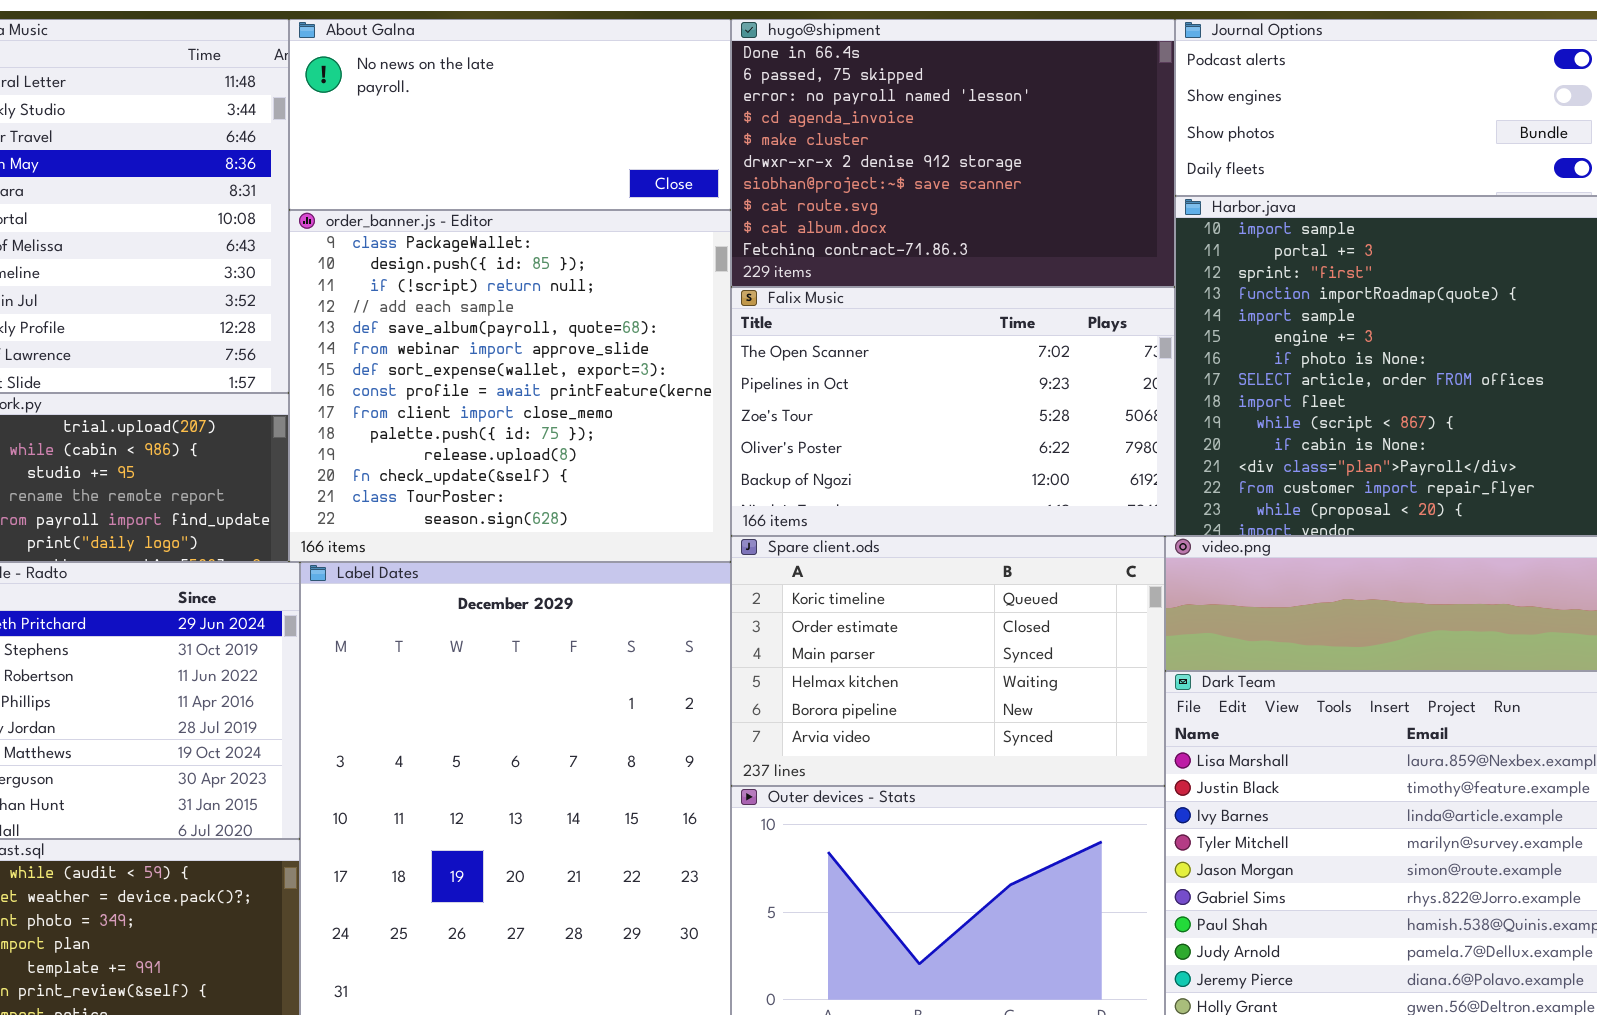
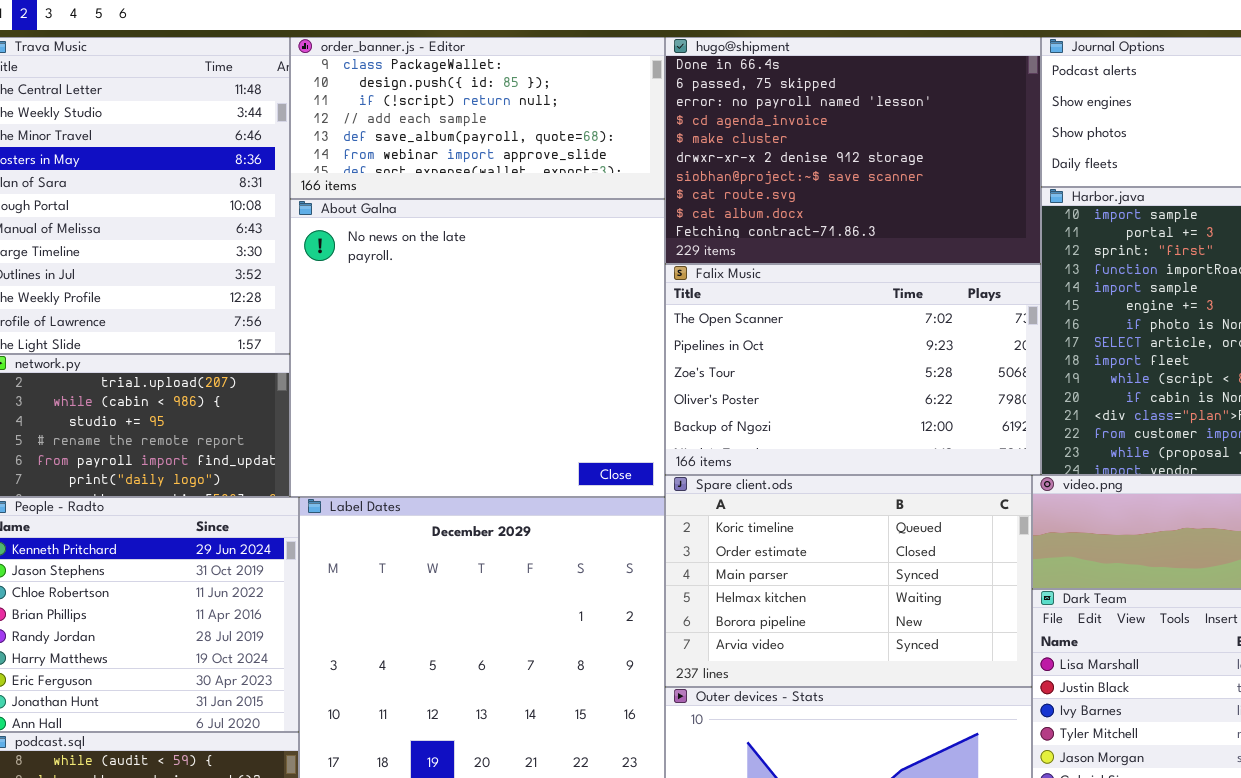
About Galna: [289,19,731,210] -> [290,199,665,497], moved, resized
order_banner.js - Editor: [289,210,731,562] -> [290,37,665,199], moved, resized

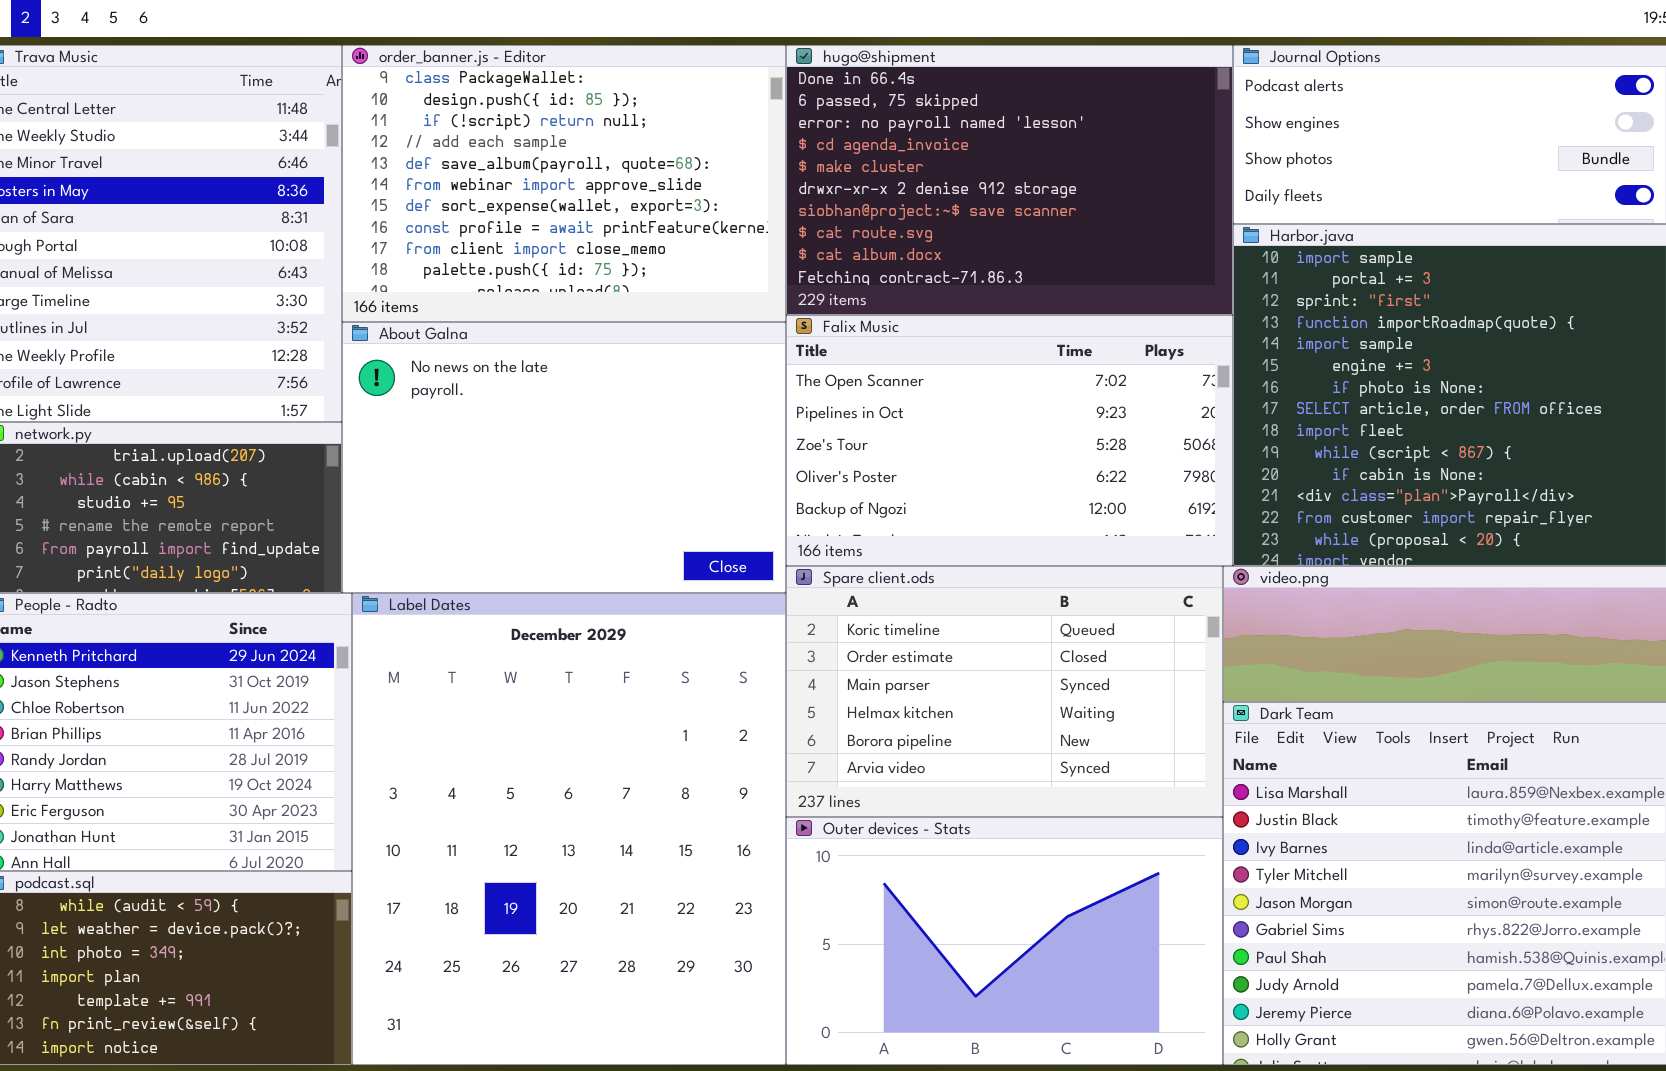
order_banner.js - Editor: [290,37,665,199] -> [342,45,786,322], resized
About Galna: [290,199,665,497] -> [342,322,786,593], resized

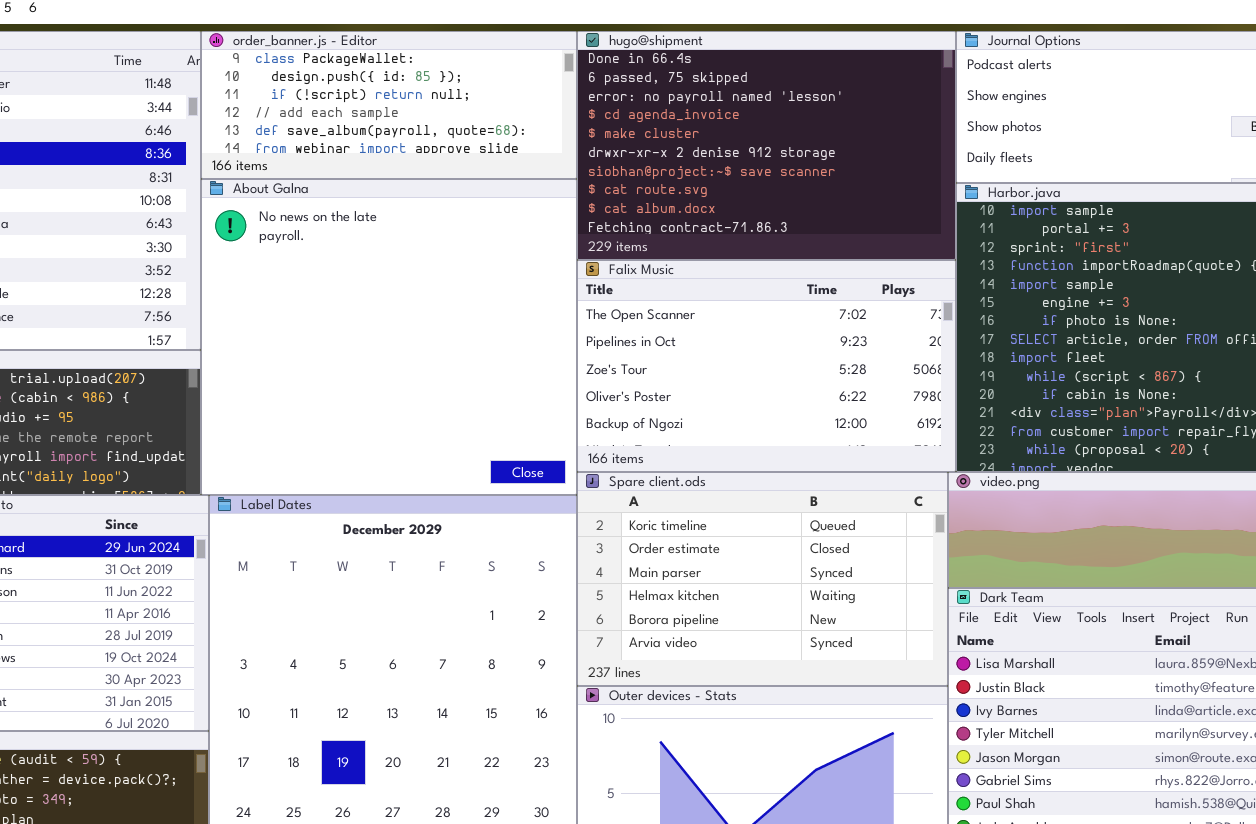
order_banner.js - Editor: [342,45,786,322] -> [201,31,577,179], resized
About Galna: [342,322,786,593] -> [201,179,577,495], resized

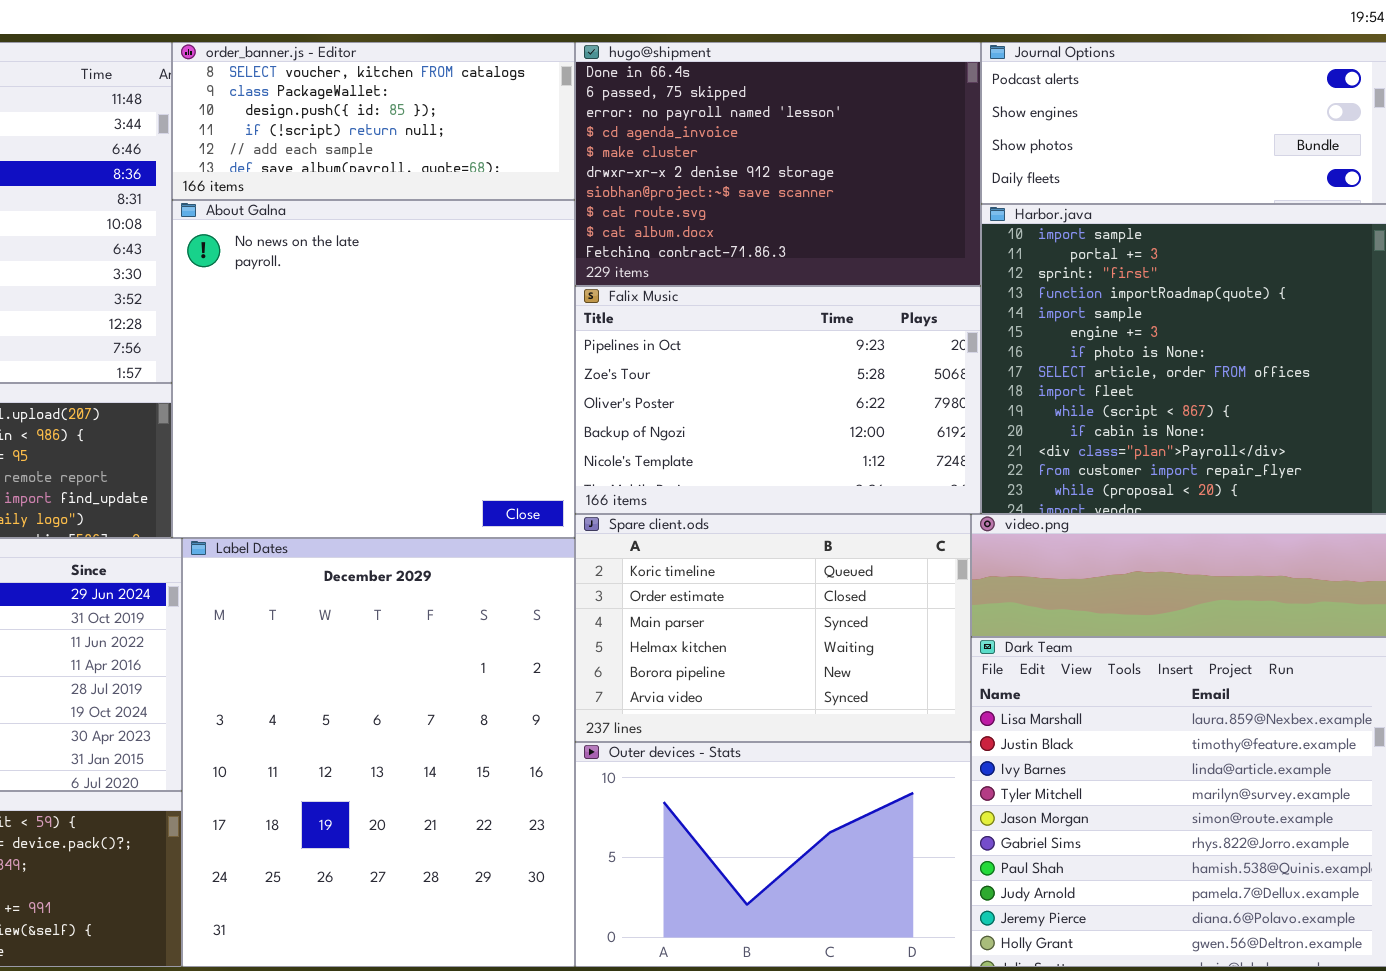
order_banner.js - Editor: [201,31,577,179] -> [172,42,575,200], scrolled up 1 row
Falix Music: [577,260,956,472] -> [575,286,981,514], scrolled down 1 row

